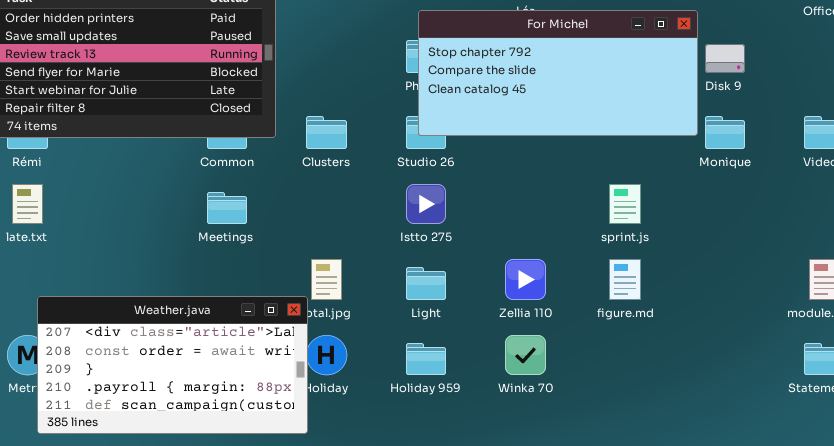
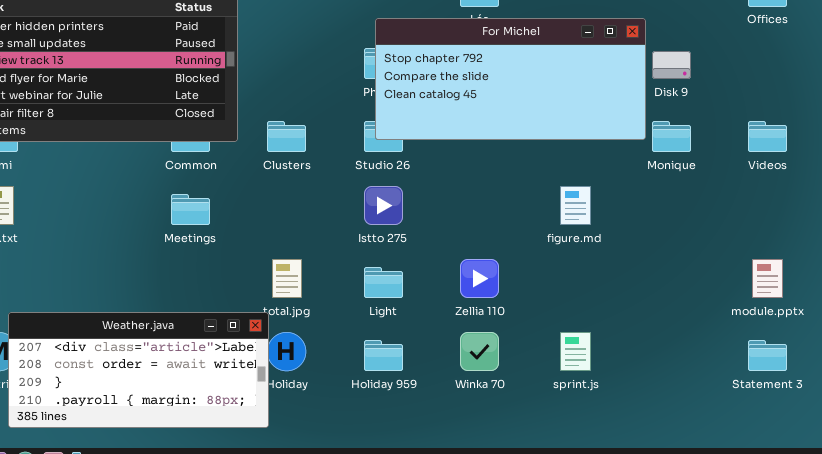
sprint.js: [609,184,641,224] -> [560,332,591,371], moved
figure.md: [609,259,641,300] -> [560,186,591,225], moved
Weather.java: [37,296,308,434] -> [8,312,269,428], resized

